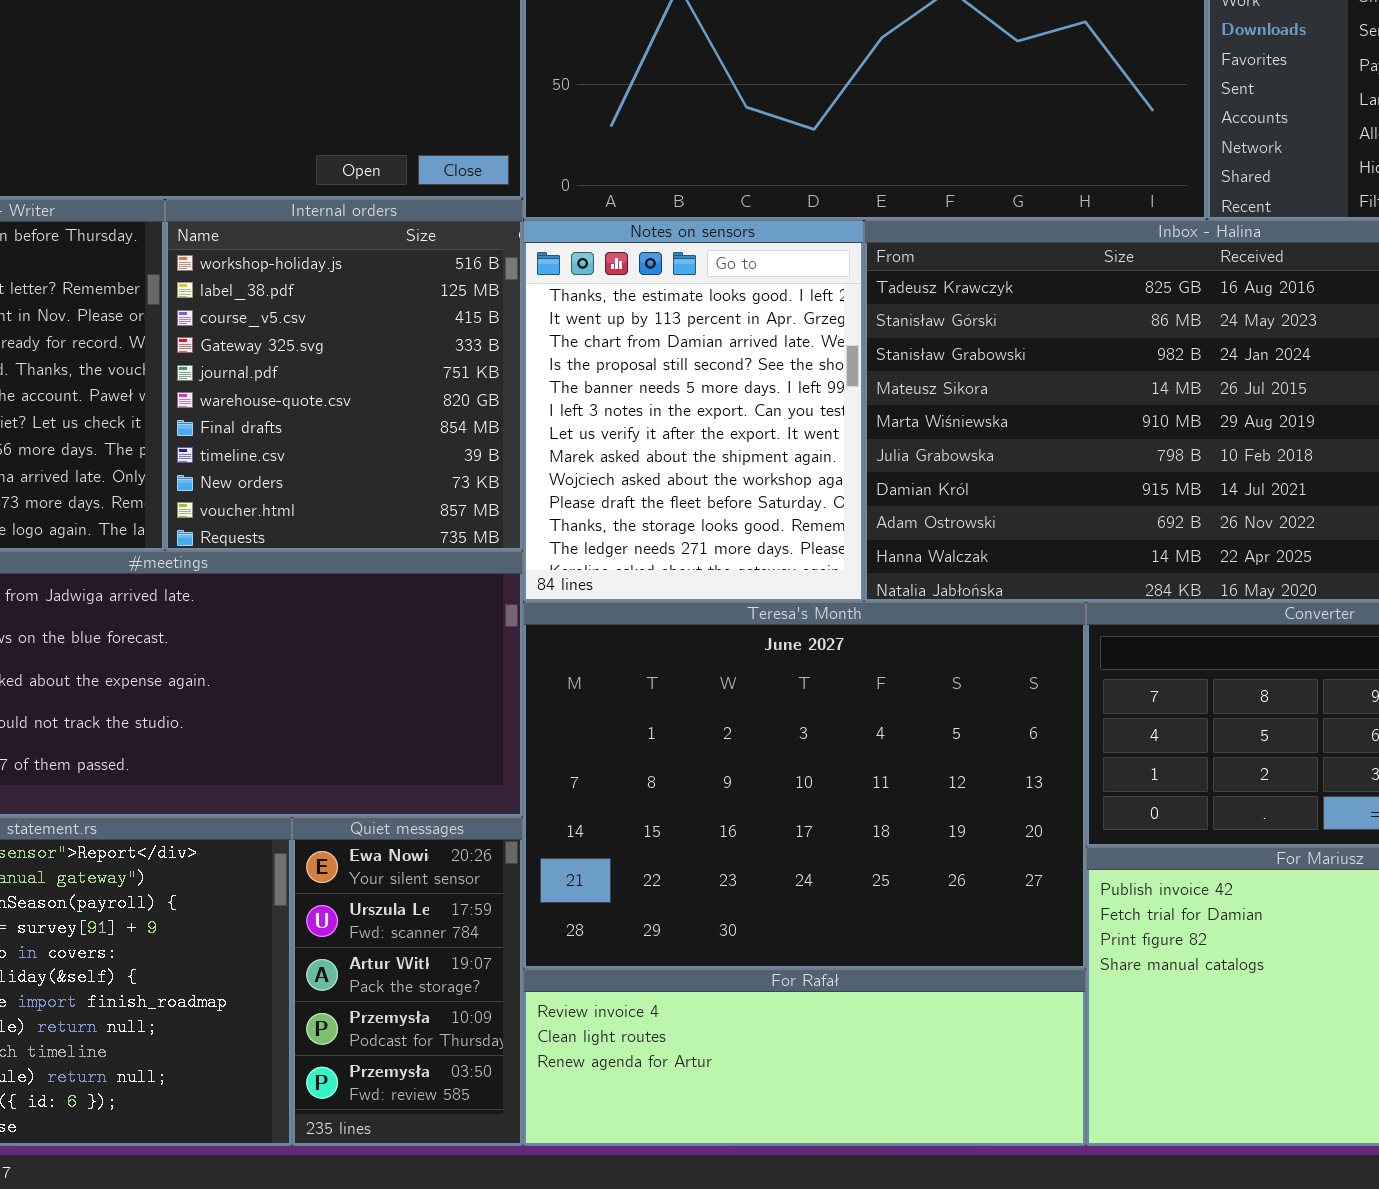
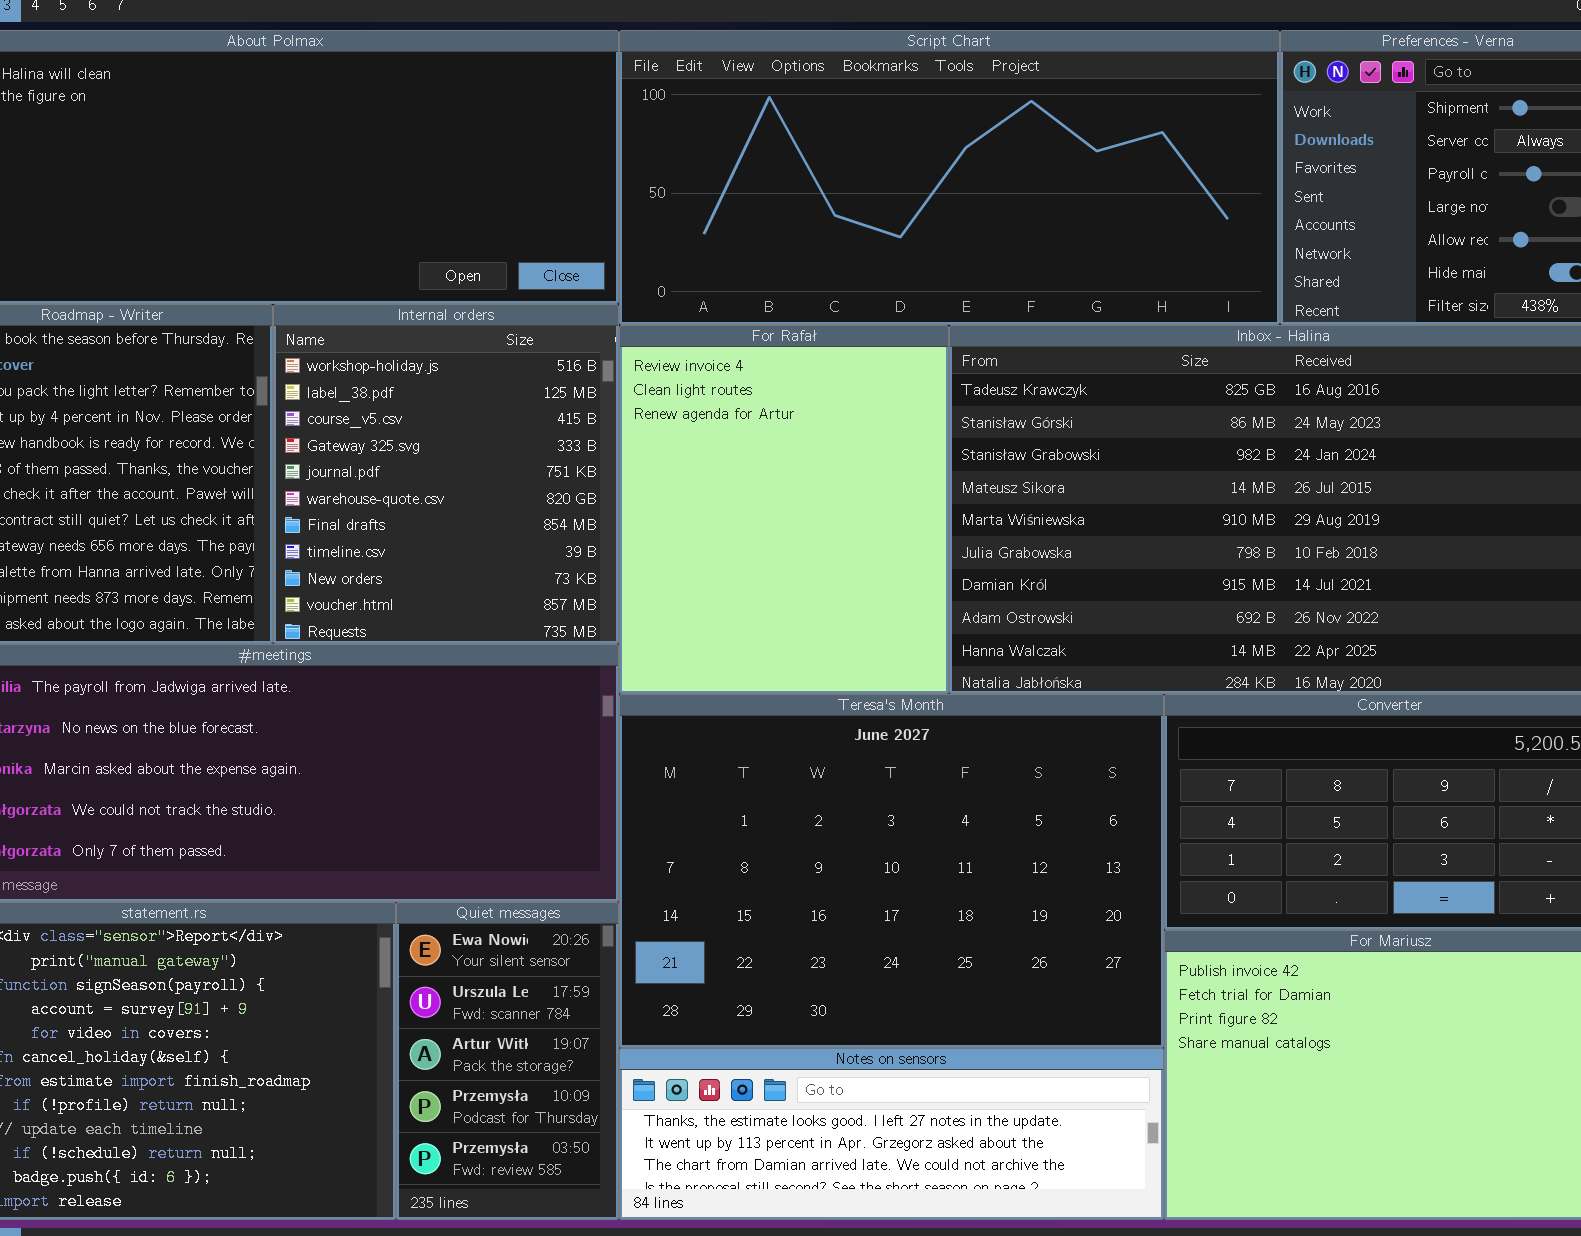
Notes on sensors: [523,220,864,602] -> [619,1048,1164,1220], moved, resized
For Rafał: [523,969,1086,1146] -> [619,325,949,694], moved, resized

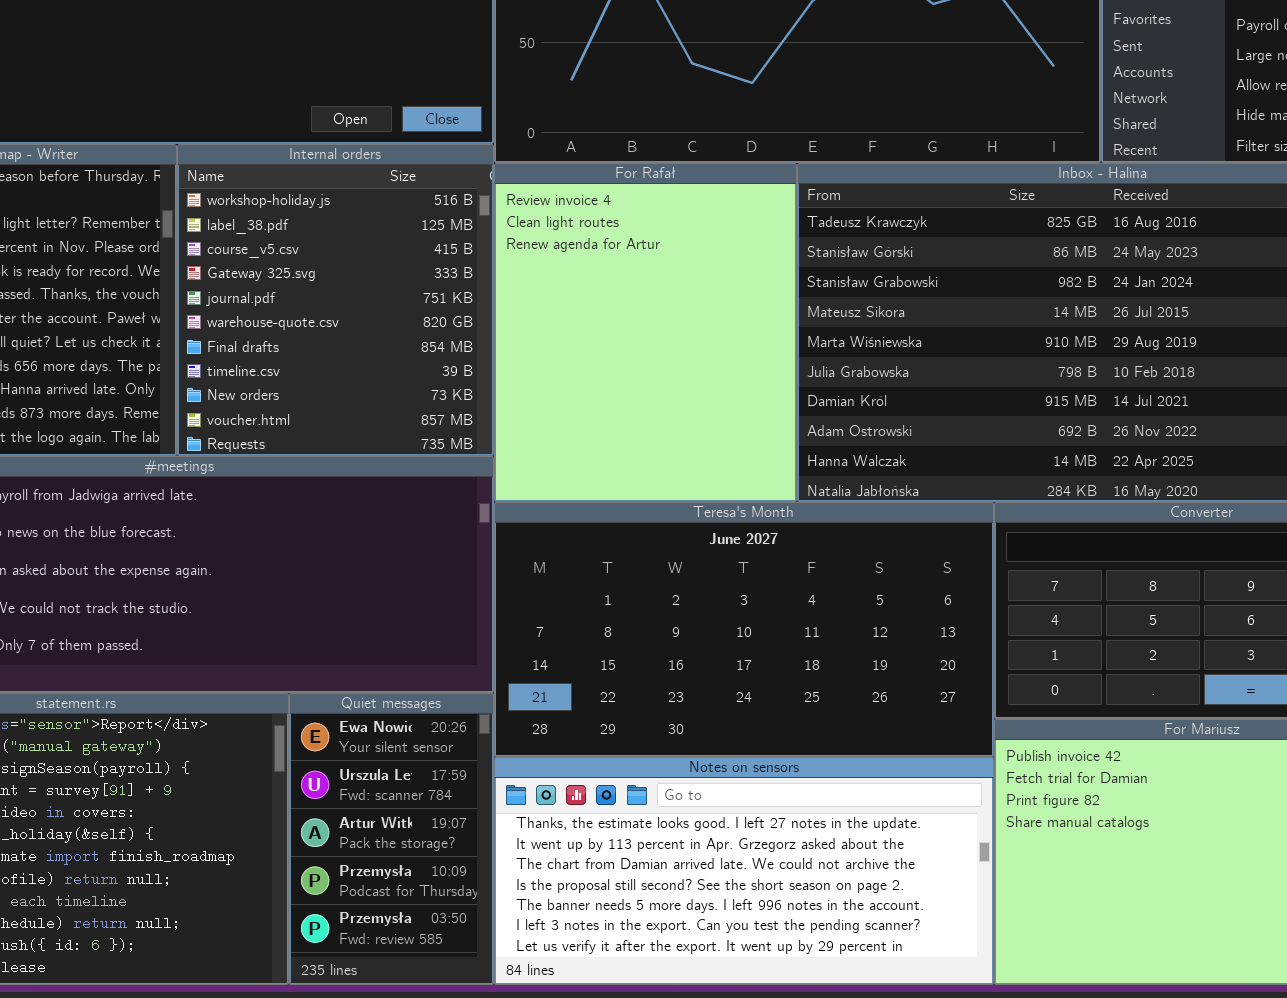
Teresa's Month: [619,694,1164,1048] -> [494,502,994,757], resized
Notes on sensors: [619,1048,1164,1220] -> [494,757,994,985], resized

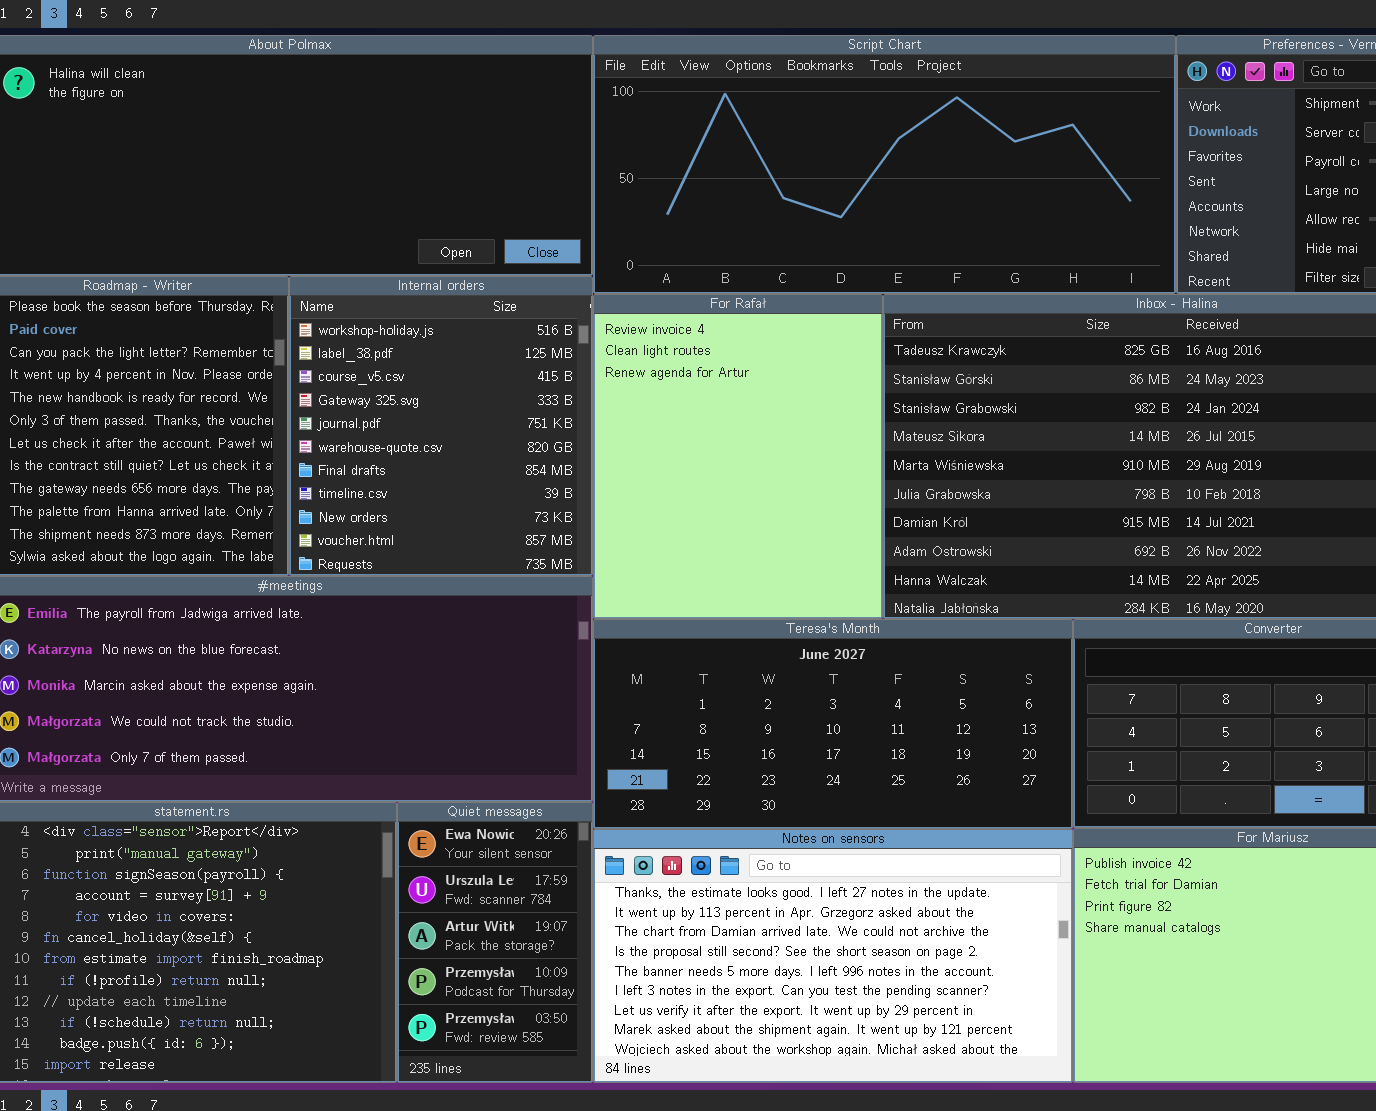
Teresa's Month: [494,502,994,757] -> [593,619,1073,829], resized
Notes on sensors: [494,757,994,985] -> [593,829,1073,1083], resized

